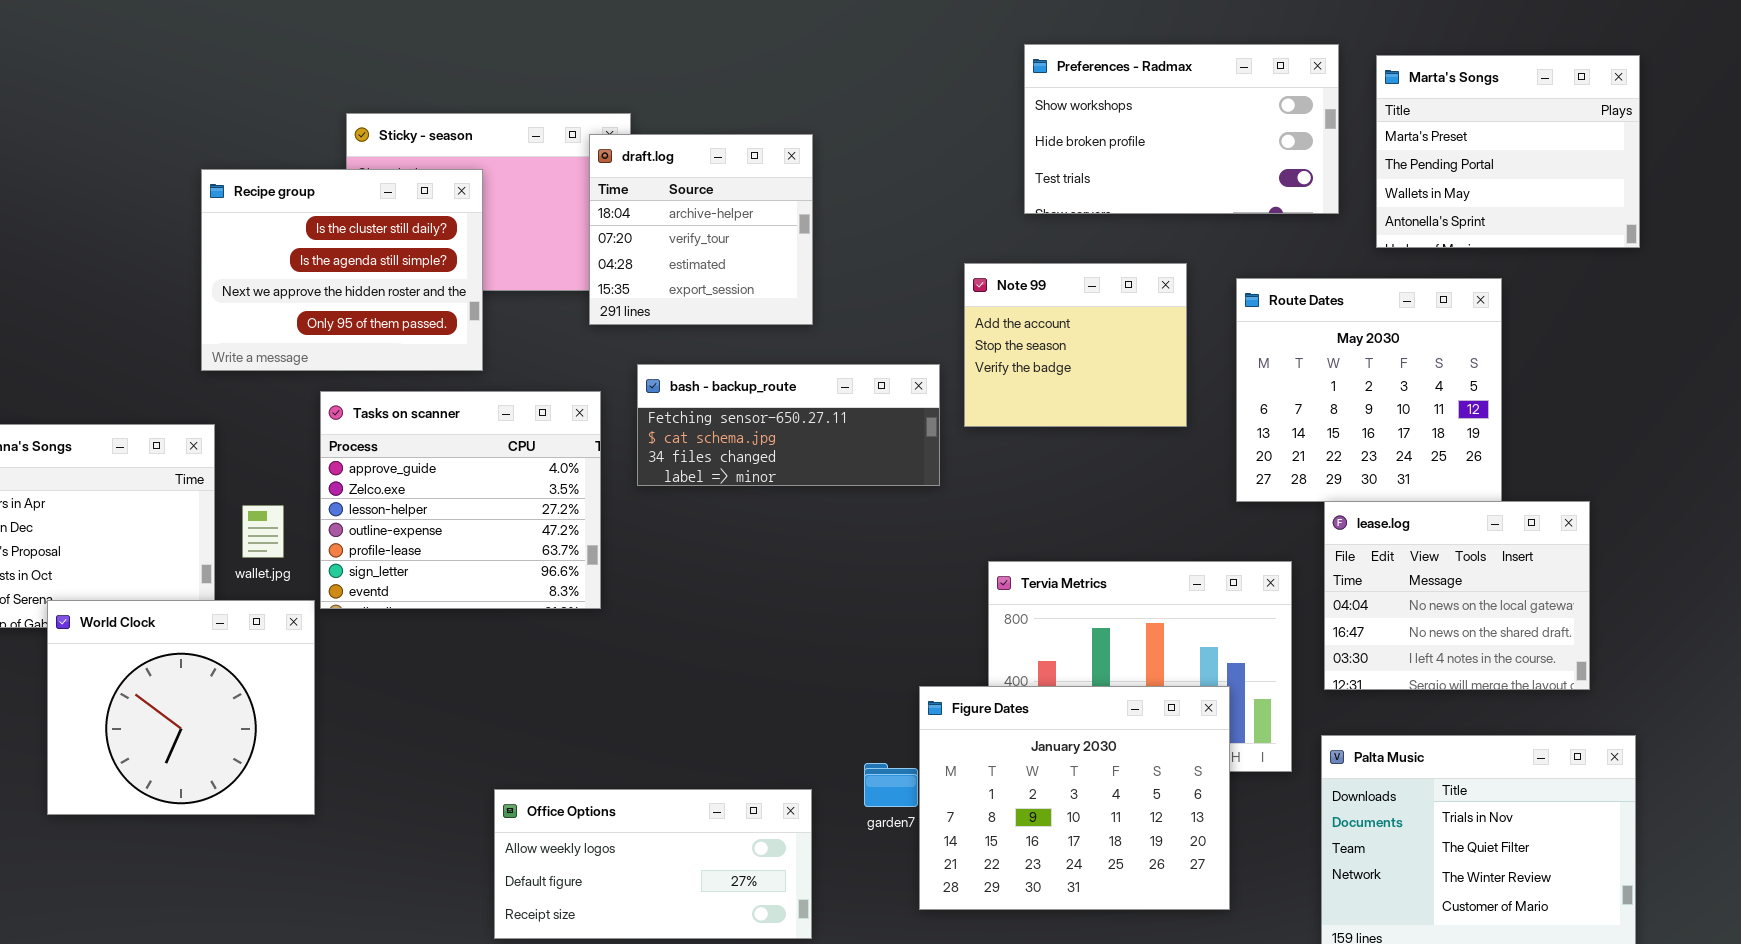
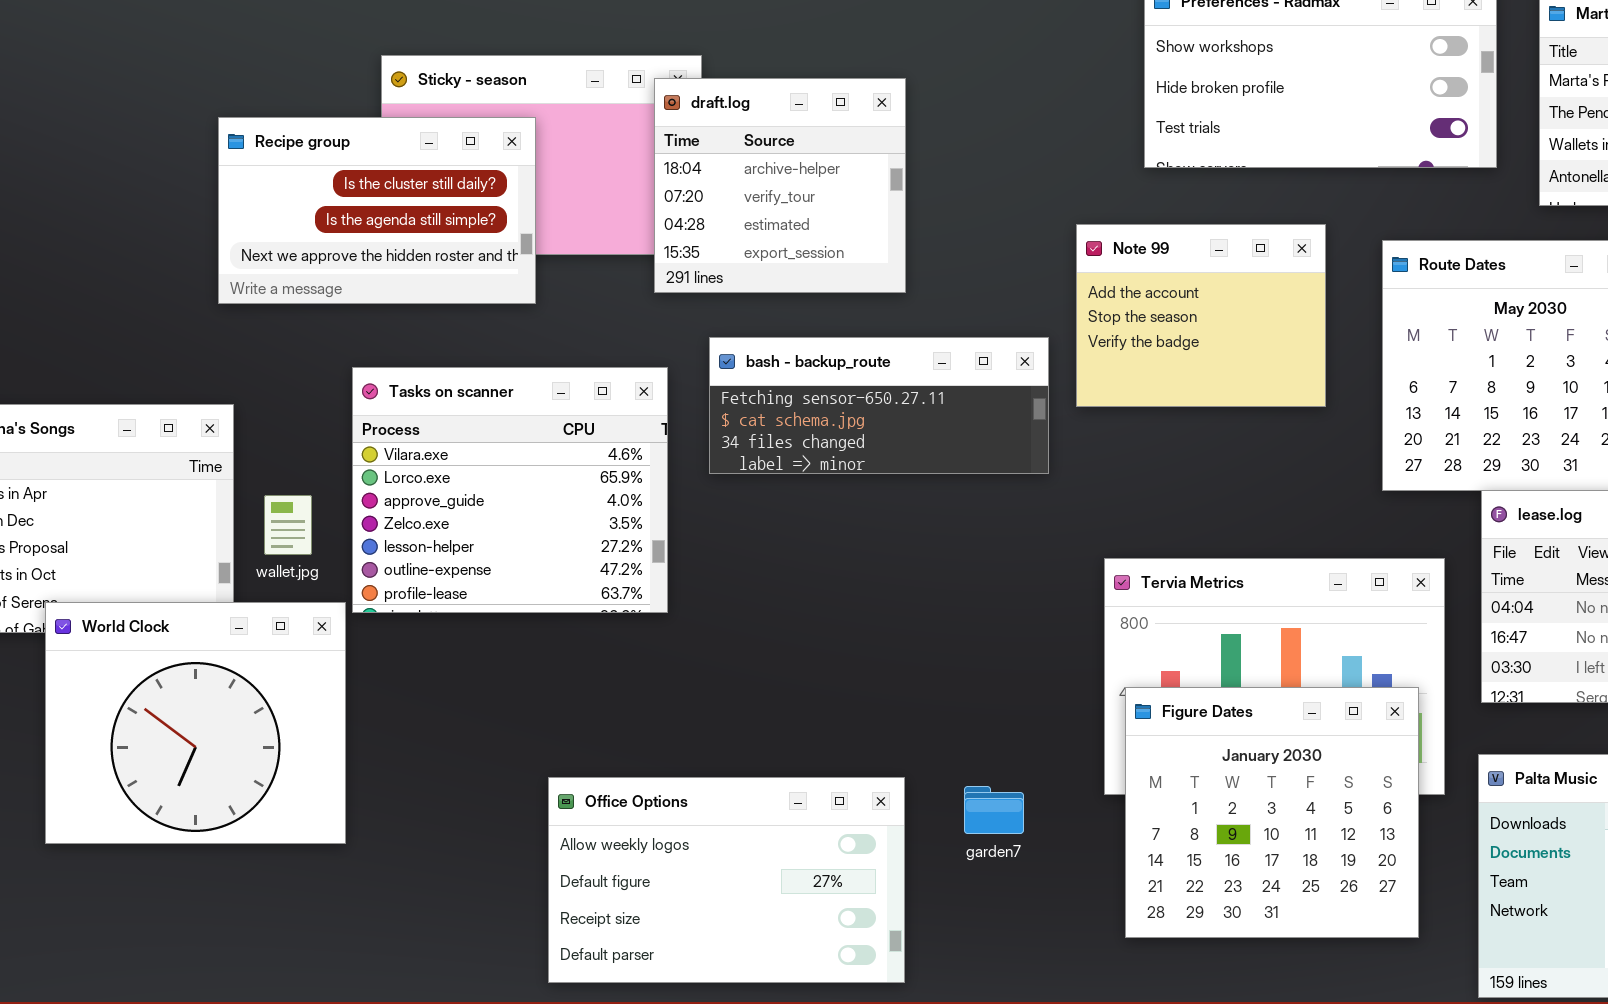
Recipe group: [201,169,483,371] -> [218,117,536,304], resized
Tasks on scanner: [320,391,601,609] -> [352,367,668,613], scrolled up 2 rows
Figure Dates: [919,686,1230,910] -> [1125,687,1419,938], moved, resized
Office Options: [494,789,812,939] -> [548,777,905,983], resized

